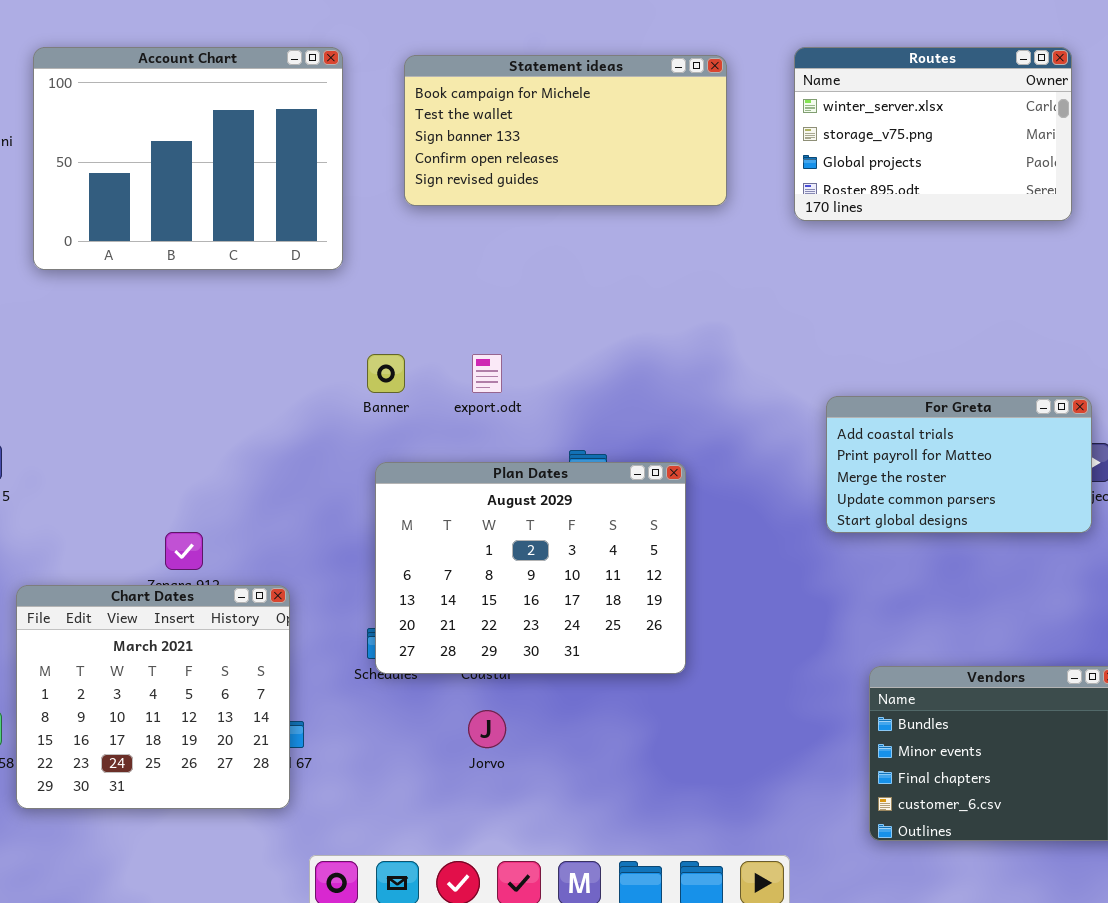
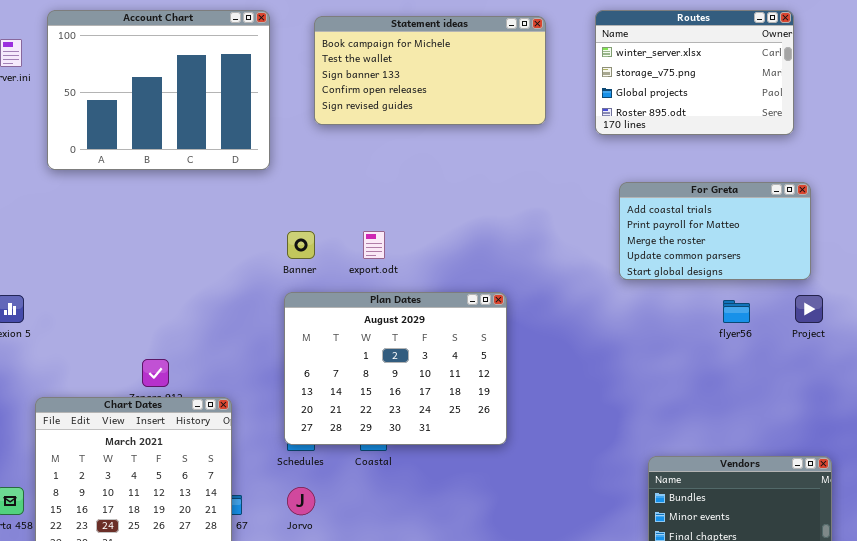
For Greta: [826,396,1092,533] -> [619,182,811,280], moved
Plan Dates: [375,462,686,674] -> [284,292,507,445], moved
Jorvo: [468,710,506,748] -> [287,487,315,515], moved

